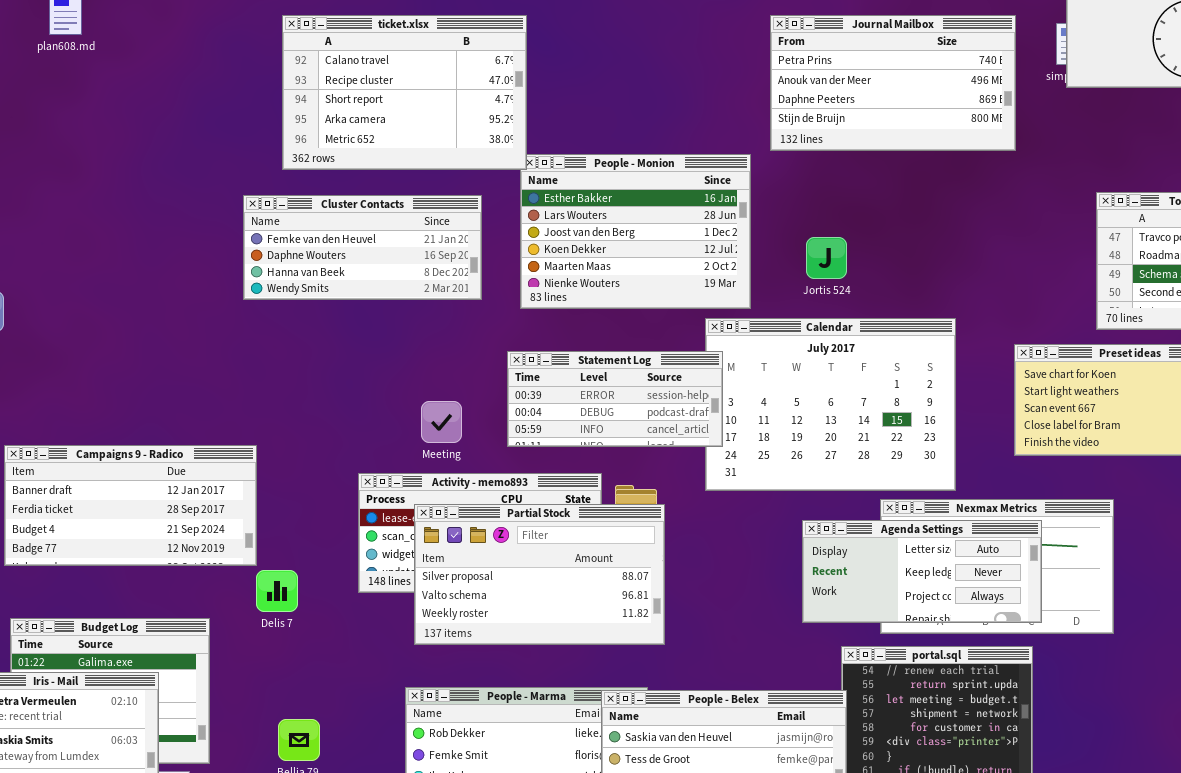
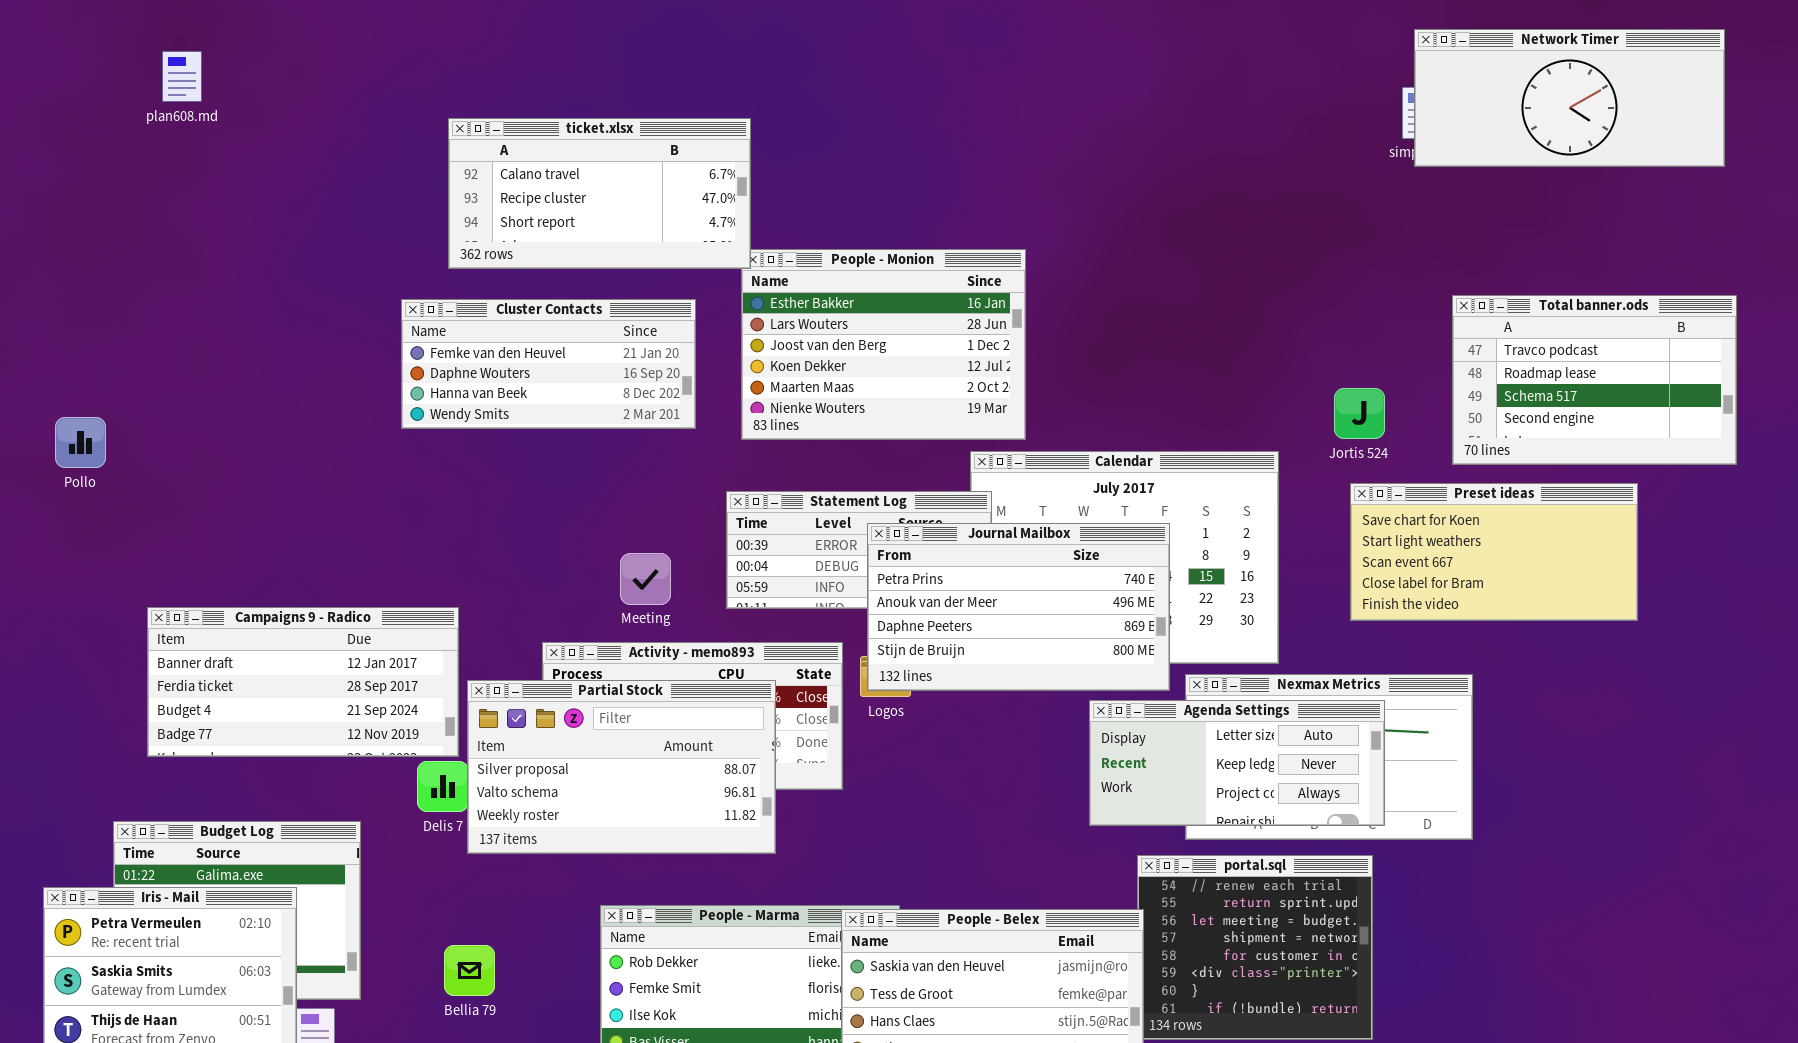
ticket.xlsx: [282,15,527,170] -> [448,118,751,269], resized
Journal Mailbox: [770,15,1016,151] -> [867,523,1170,691], moved
Jortis 524: [806,237,847,279] -> [1334,388,1385,439], moved
Campaigns 9 - Radico: [4,445,257,566] -> [147,607,459,757], moved
Partial Stock: [414,504,665,645] -> [467,680,776,854], moved

